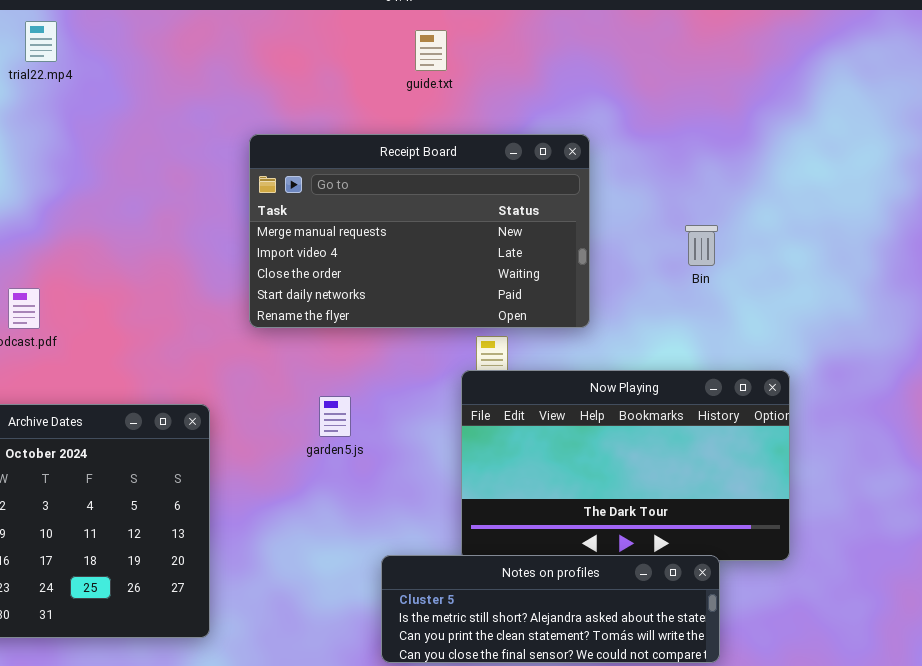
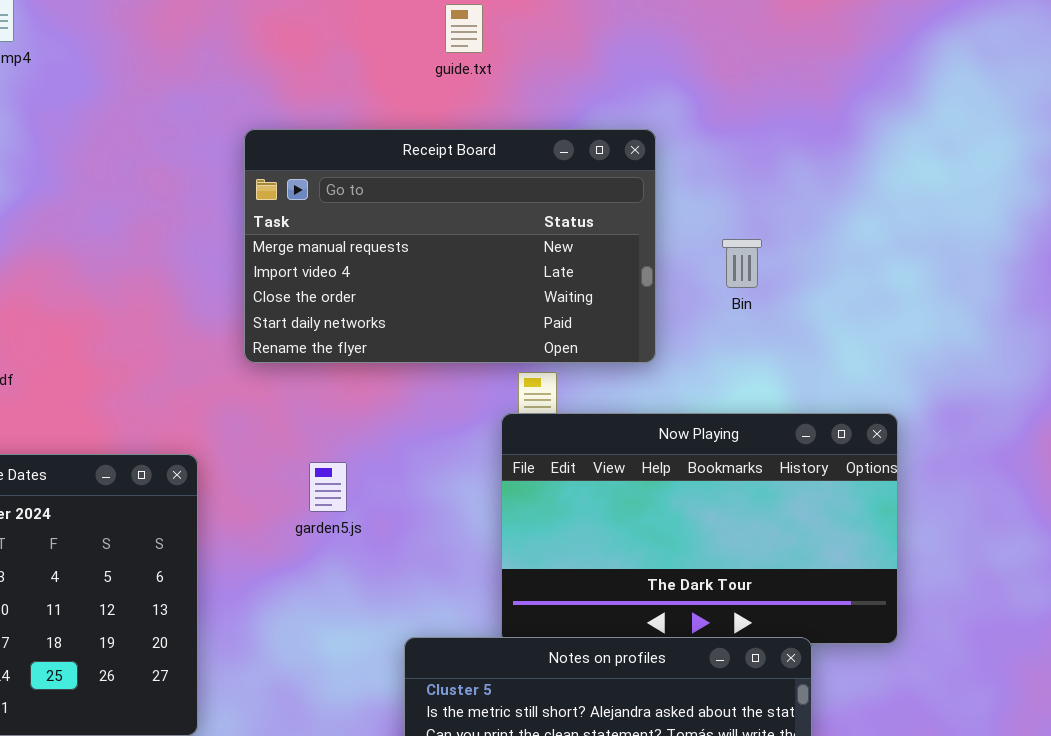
Bin: [685,225,718,266] -> [722,239,762,288], moved
garden5.js: [319,396,351,437] -> [309,462,347,512], moved

